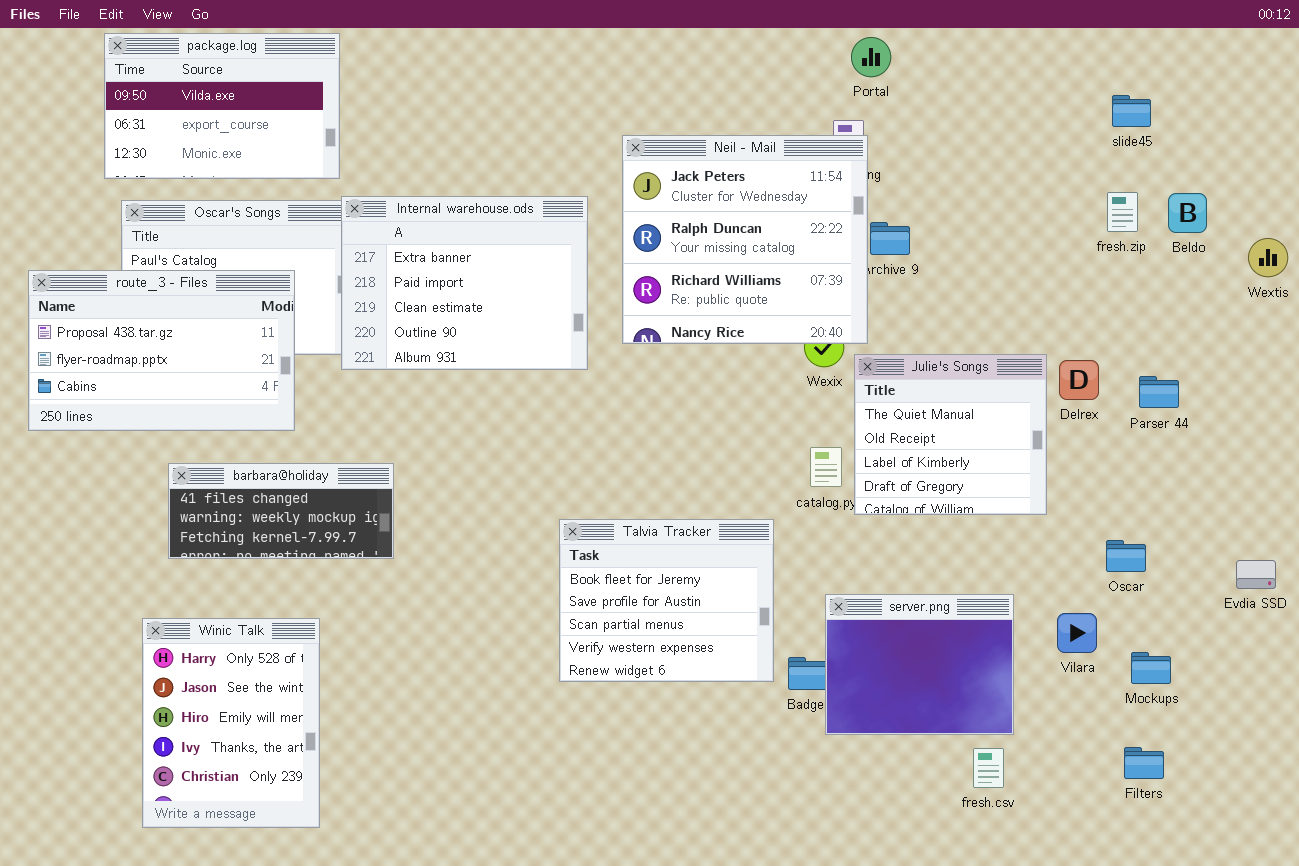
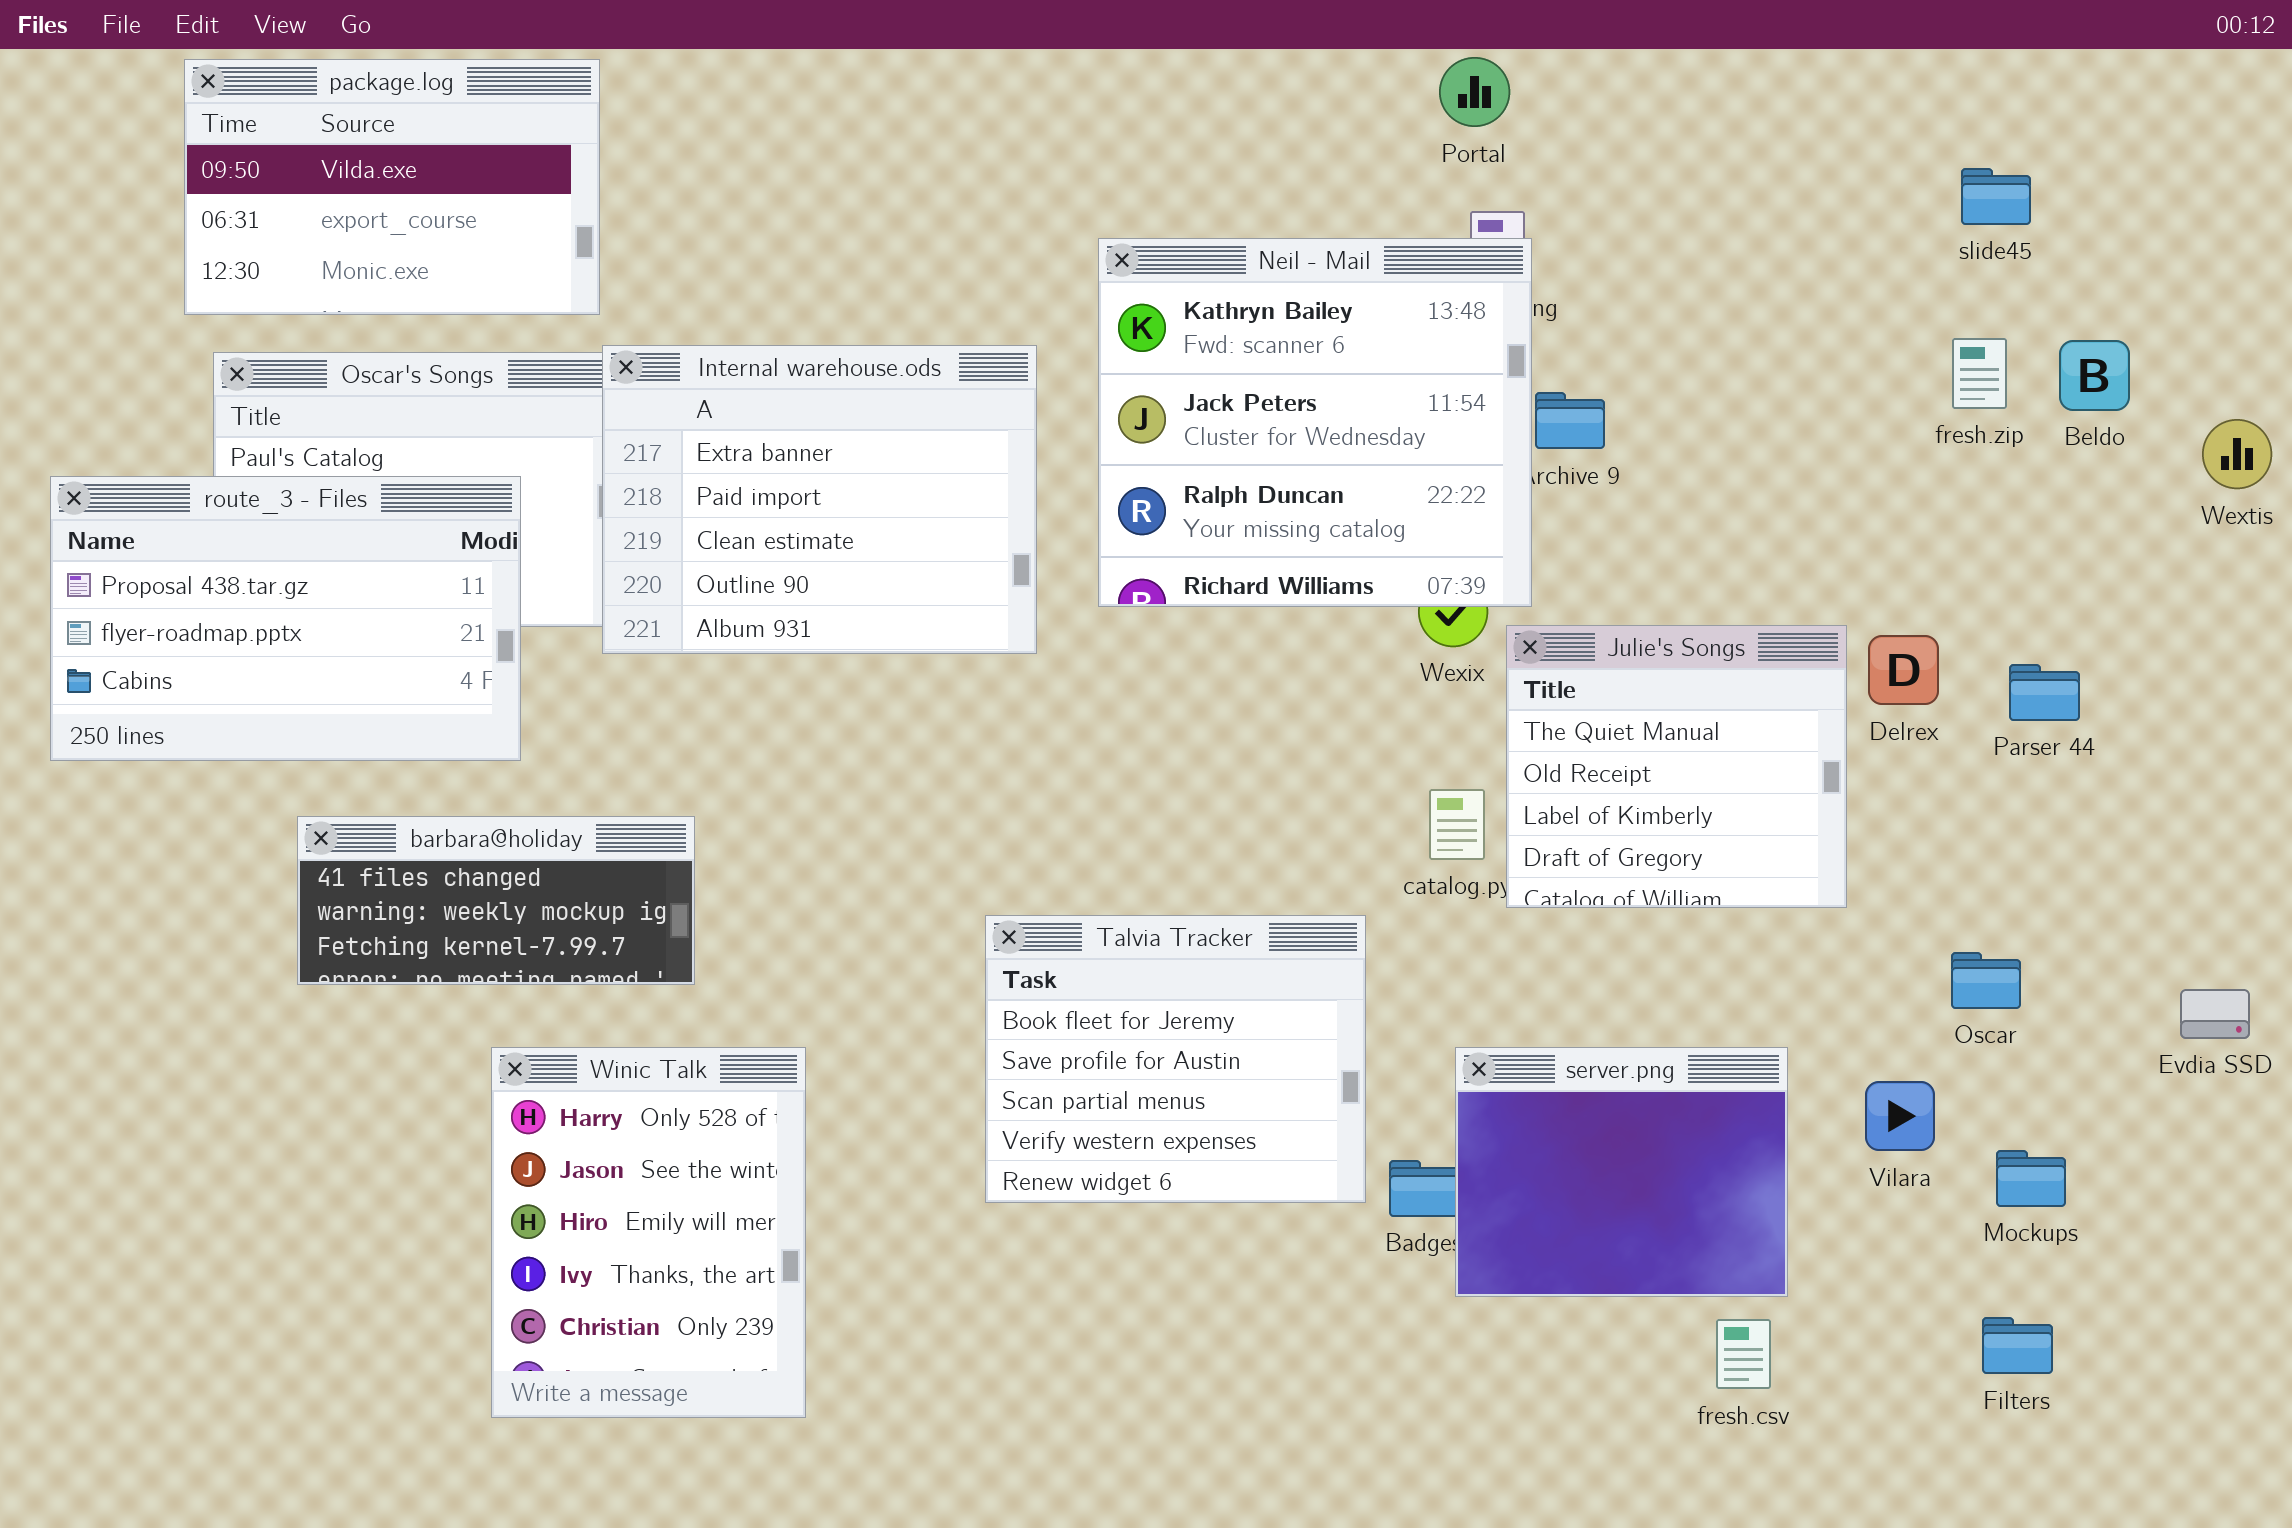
Portal: [851,37,891,77] -> [1439,57,1510,127], moved
Neil - Mail: [622,135,868,344] -> [1098,238,1532,607], scrolled up 1 row
Winic Talk: [142,618,320,828] -> [491,1047,806,1418], moved

